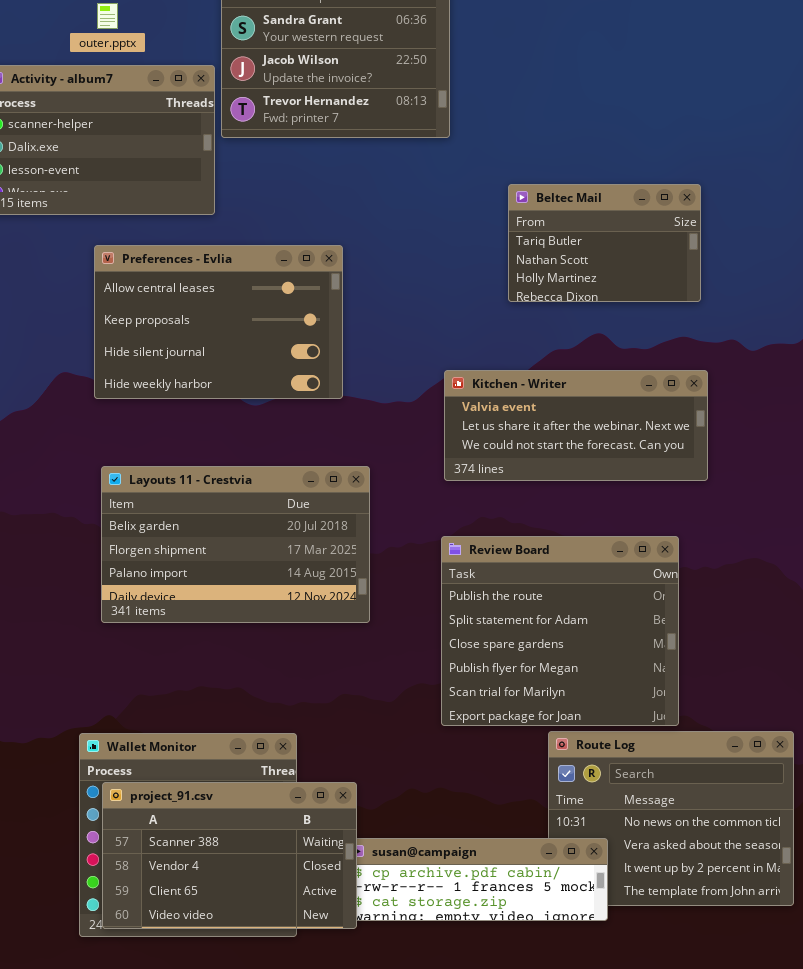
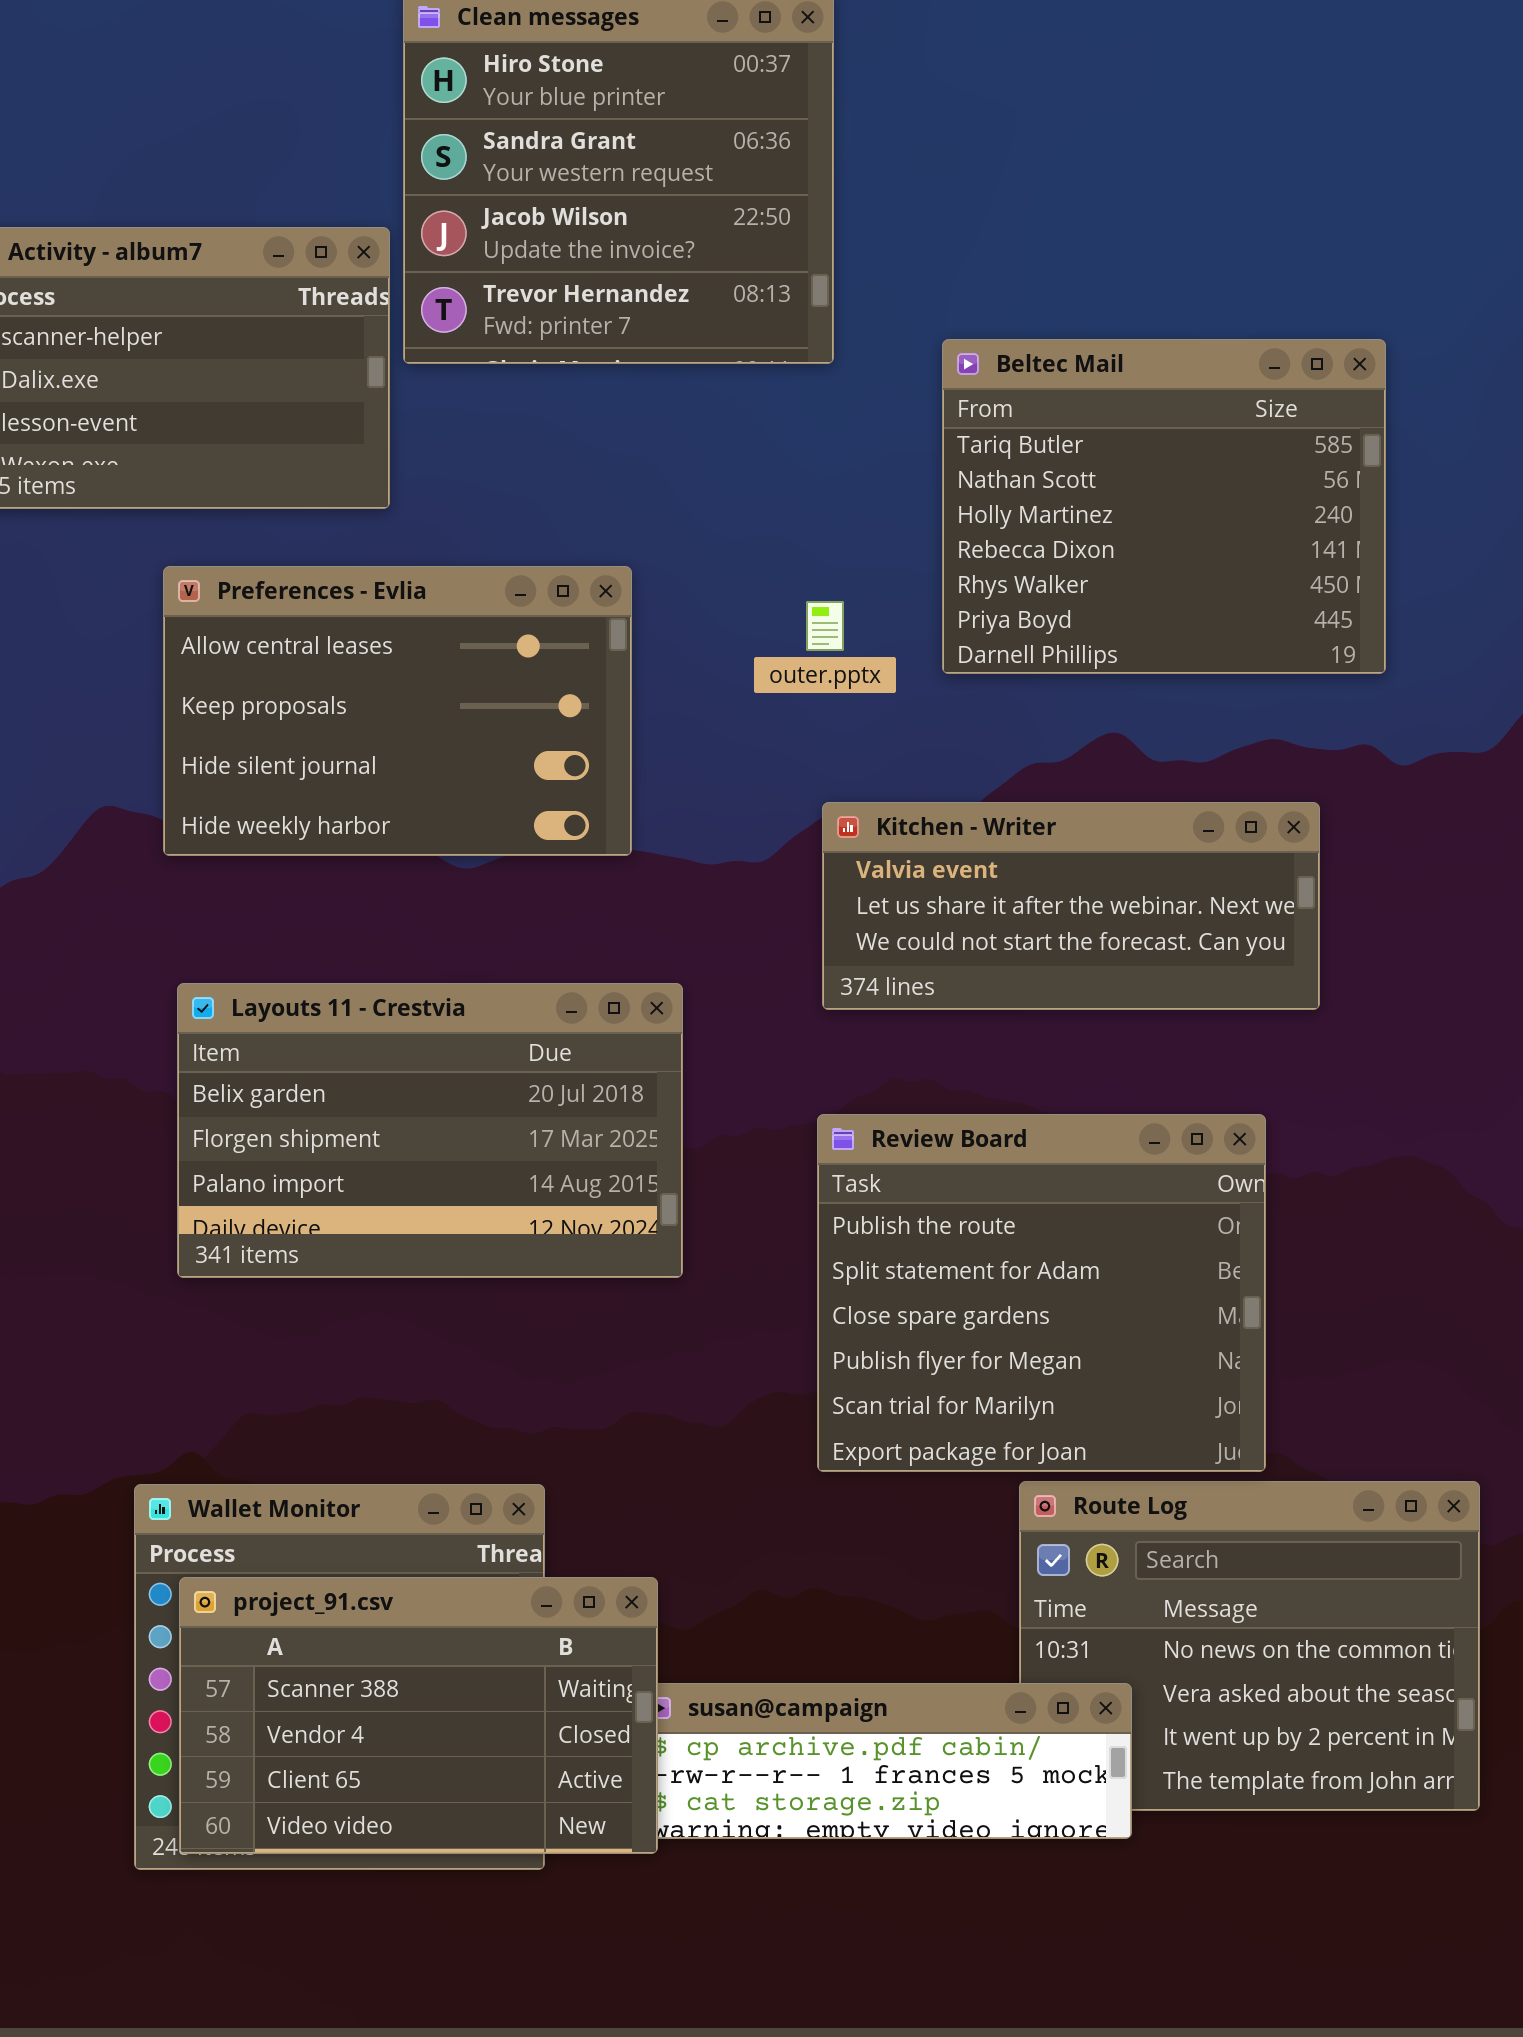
outer.pptx: [97,3,118,29] -> [806,601,844,651], moved
Beltec Mail: [508,184,701,302] -> [942,339,1386,674], resized

